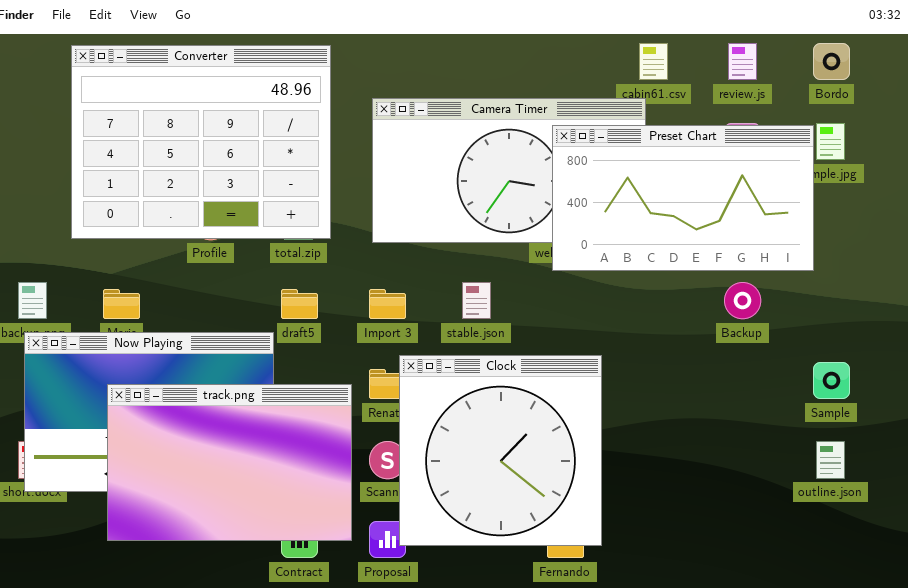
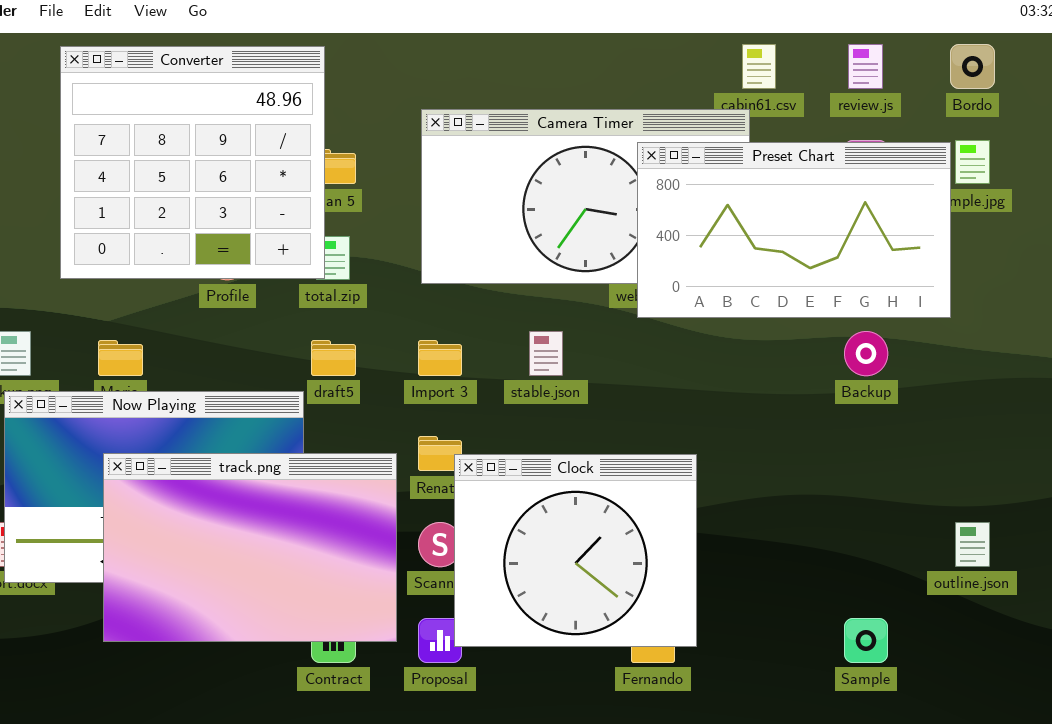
Converter: [71,45,331,239] -> [60,46,325,279], resized
Clock: [399,355,602,546] -> [454,454,697,647], resized
Sample: [813,362,850,399] -> [844,618,888,663], moved

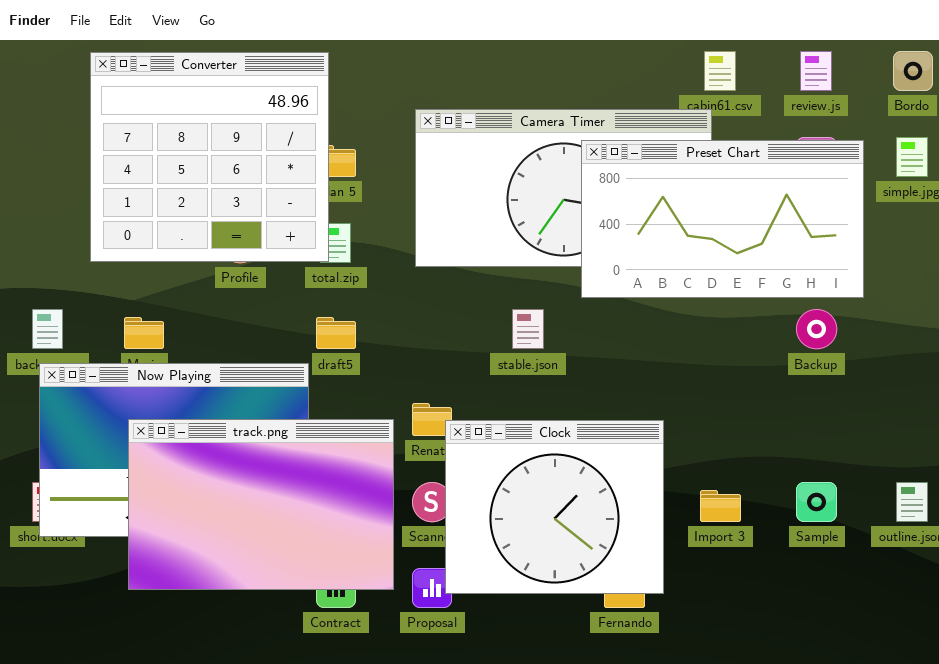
Preset Chart: [637,142,951,318] -> [581,140,864,298], moved
Import 3: [418,340,462,376] -> [700,490,741,522], moved
Sample: [844,618,888,663] -> [796,482,837,522], moved

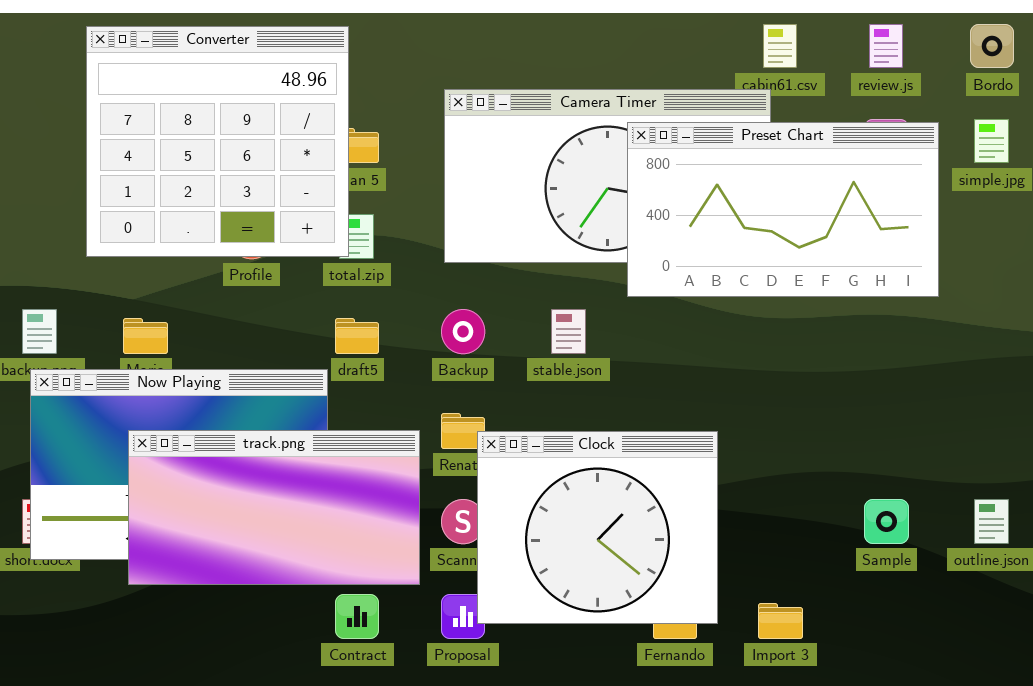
Backup: [796,309,837,349] -> [441,309,485,354], moved
track.png: [128,419,394,590] -> [128,430,420,585], resized
Import 3: [700,490,741,522] -> [758,603,803,639], moved

